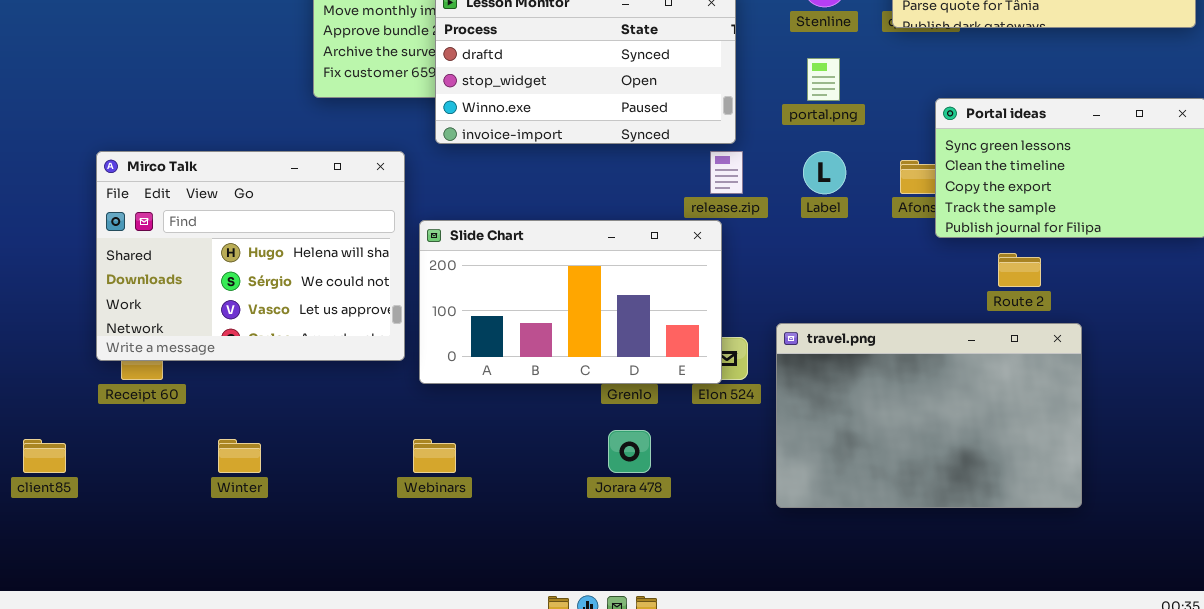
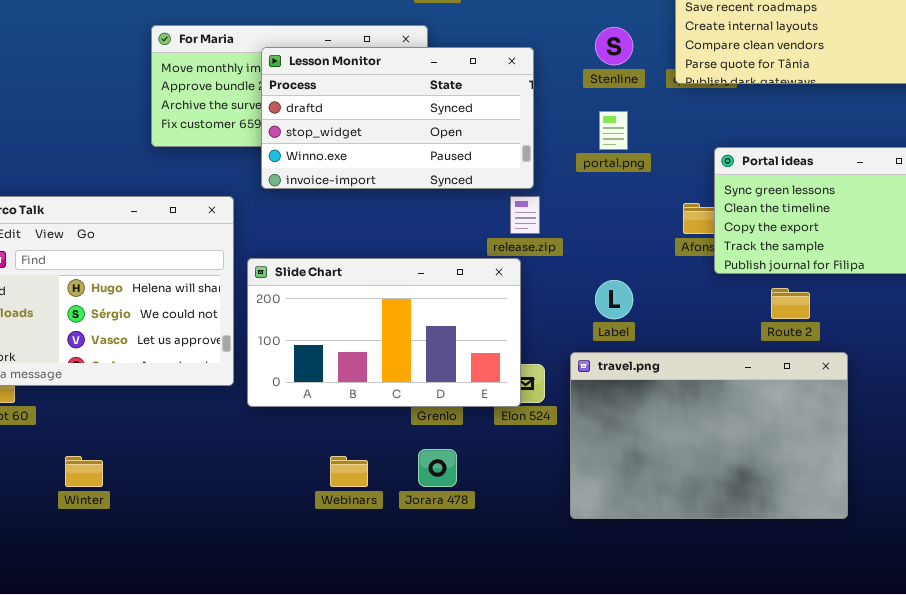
Label: [803,151,846,194] -> [595,280,633,319], moved
Webinars: [413,439,456,473] -> [330,456,368,487], moved

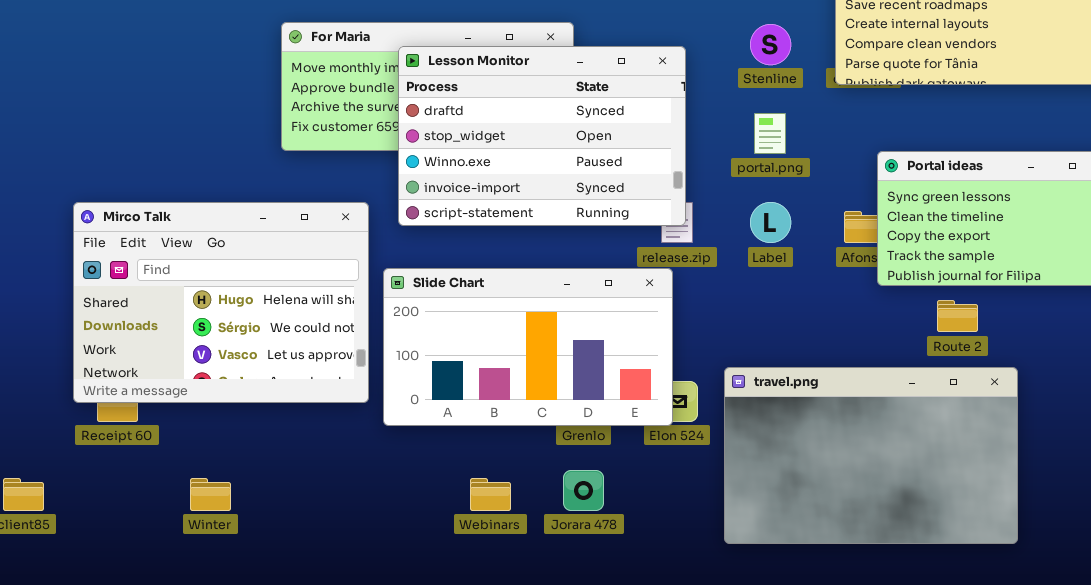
Lesson Monitor: [261,47,534,189] -> [398,46,686,226], resized
Label: [595,280,633,319] -> [750,202,791,243], moved

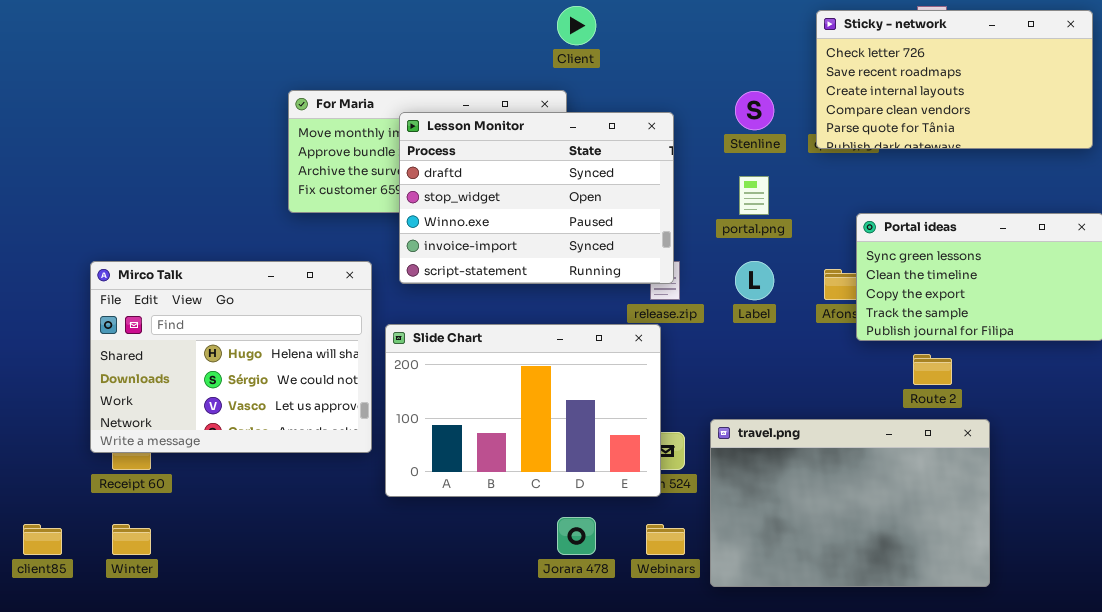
Slide Chart: [383,268,673,426] -> [385,324,661,497], resized
Winter: [190,478,231,511] -> [112,524,151,555], moved
Webinars: [470,478,511,511] -> [646,524,685,555], moved

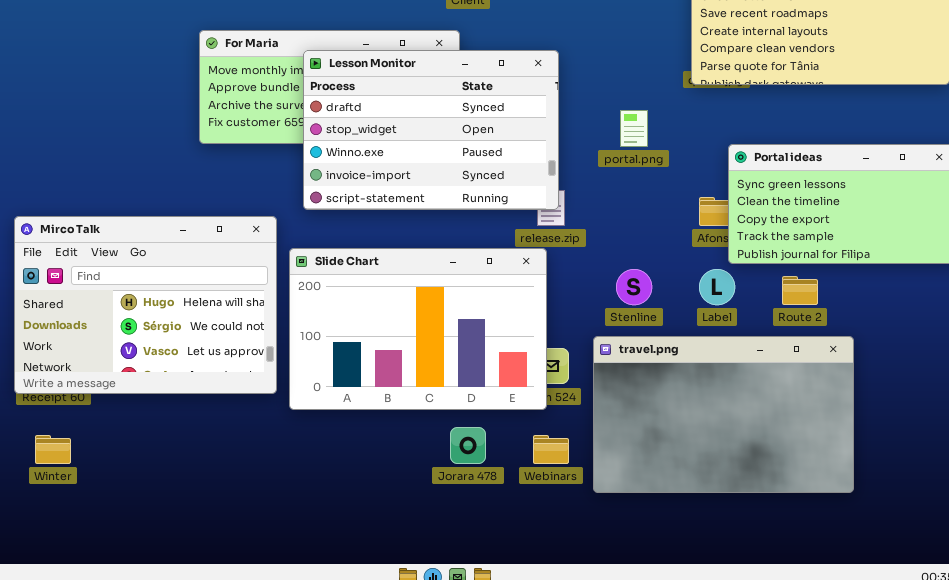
Stenline: [735,91,774,130] -> [616,269,652,305], moved
Mirco Talk: [90,261,372,453] -> [14,216,277,394], moved
Label: [735,261,774,300] -> [699,269,735,305], moved

